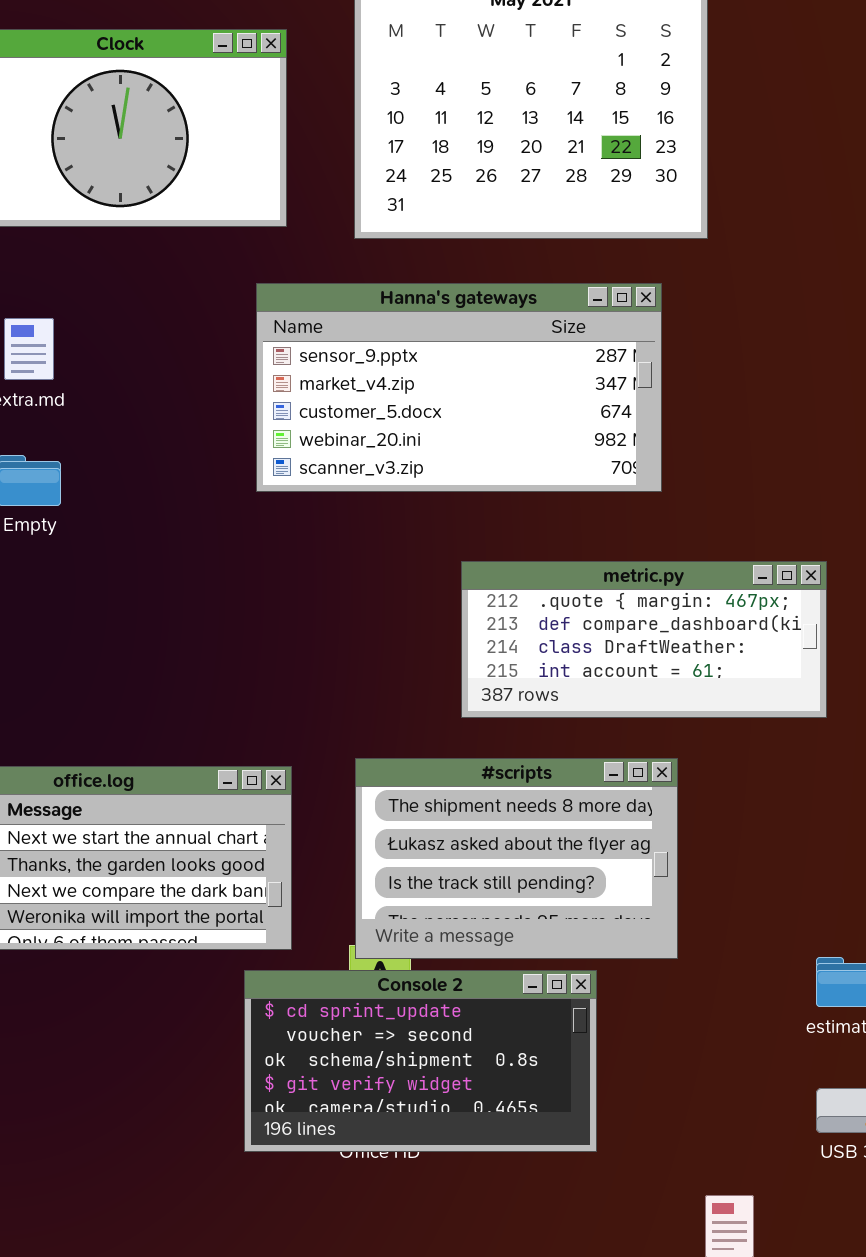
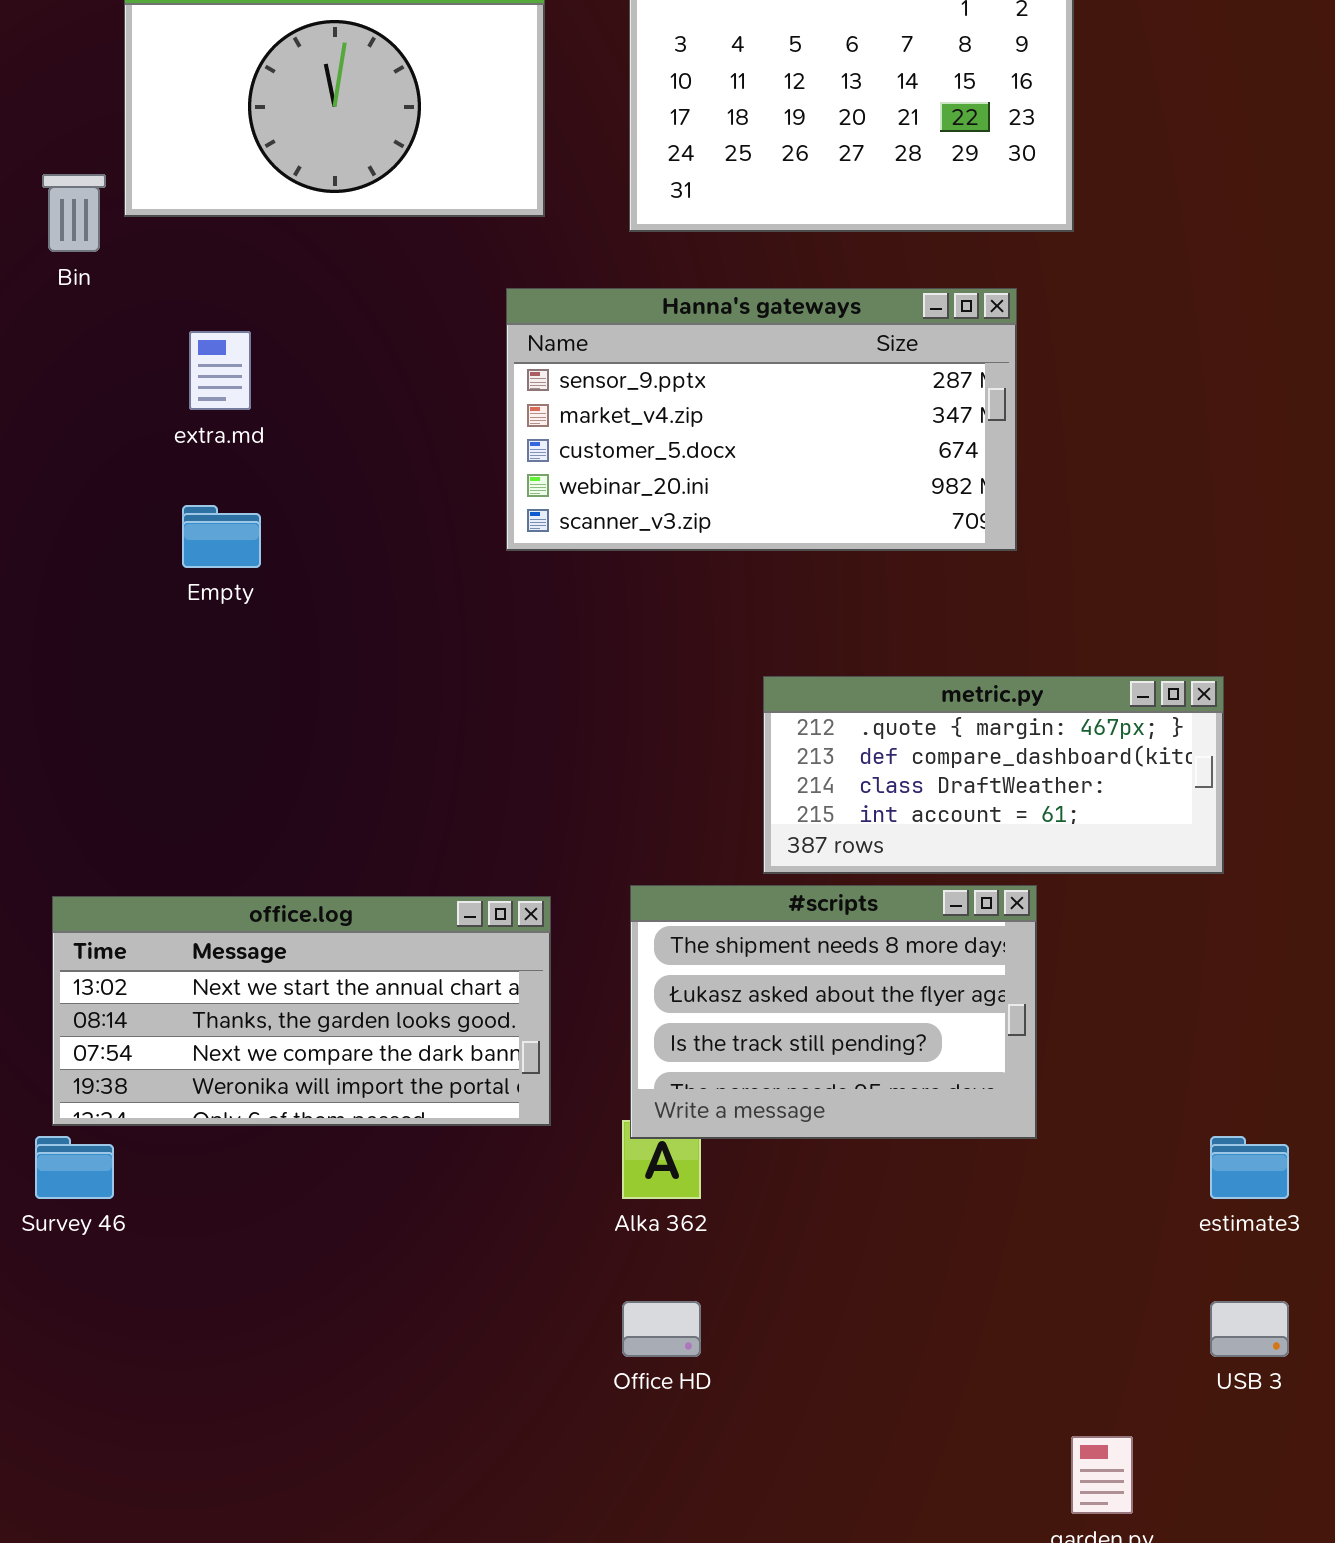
metric.py: [461,561,827,718] -> [763,676,1224,874], moved
Console 2: [244,970,597,1152] -> none, closed

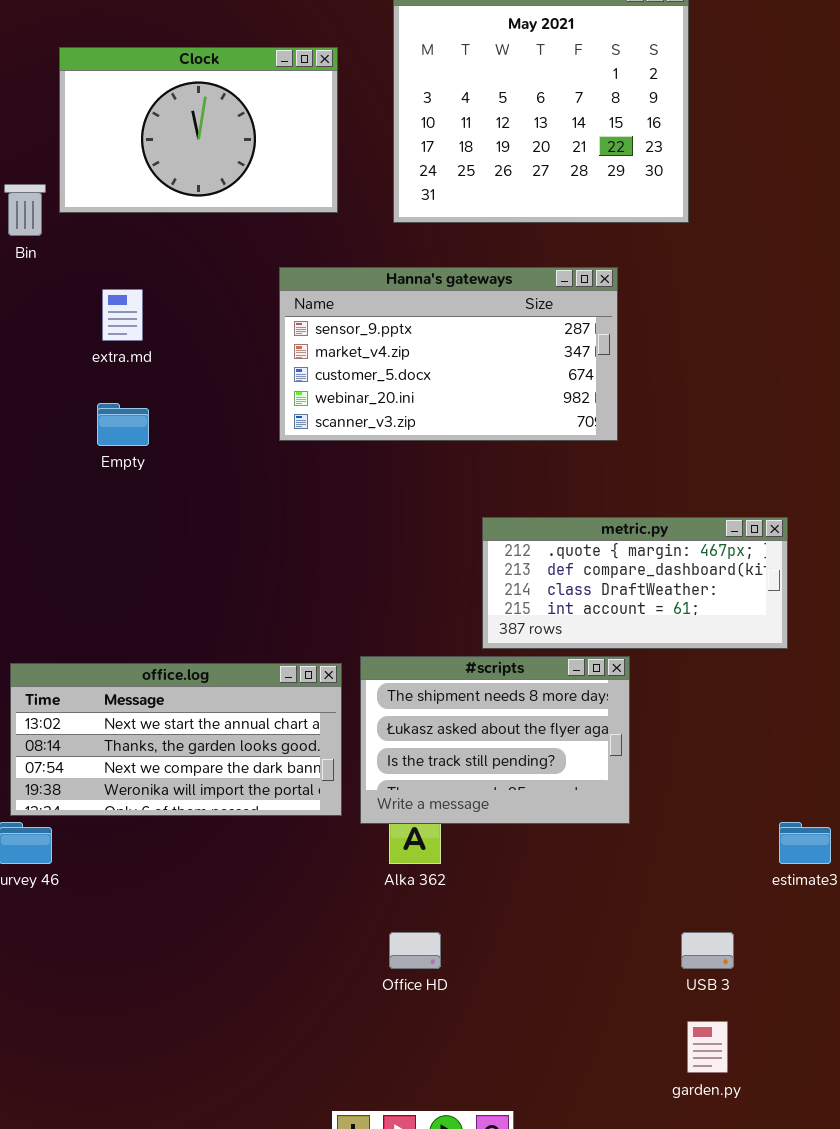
Hanna's gateways: [506,288,1017,551] -> [279,267,618,441], moved
#scripts: [630,885,1037,1139] -> [360,656,630,824], moved
USB 3: [1210,1301,1289,1357] -> [681,932,734,969], moved

